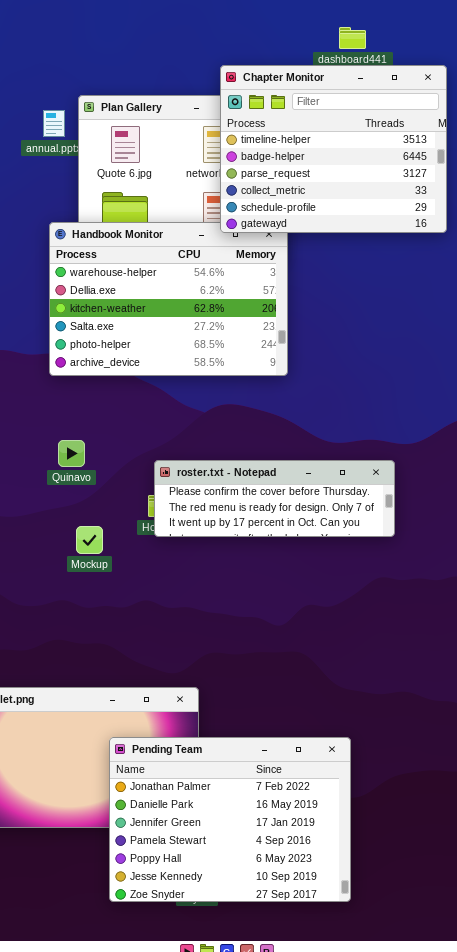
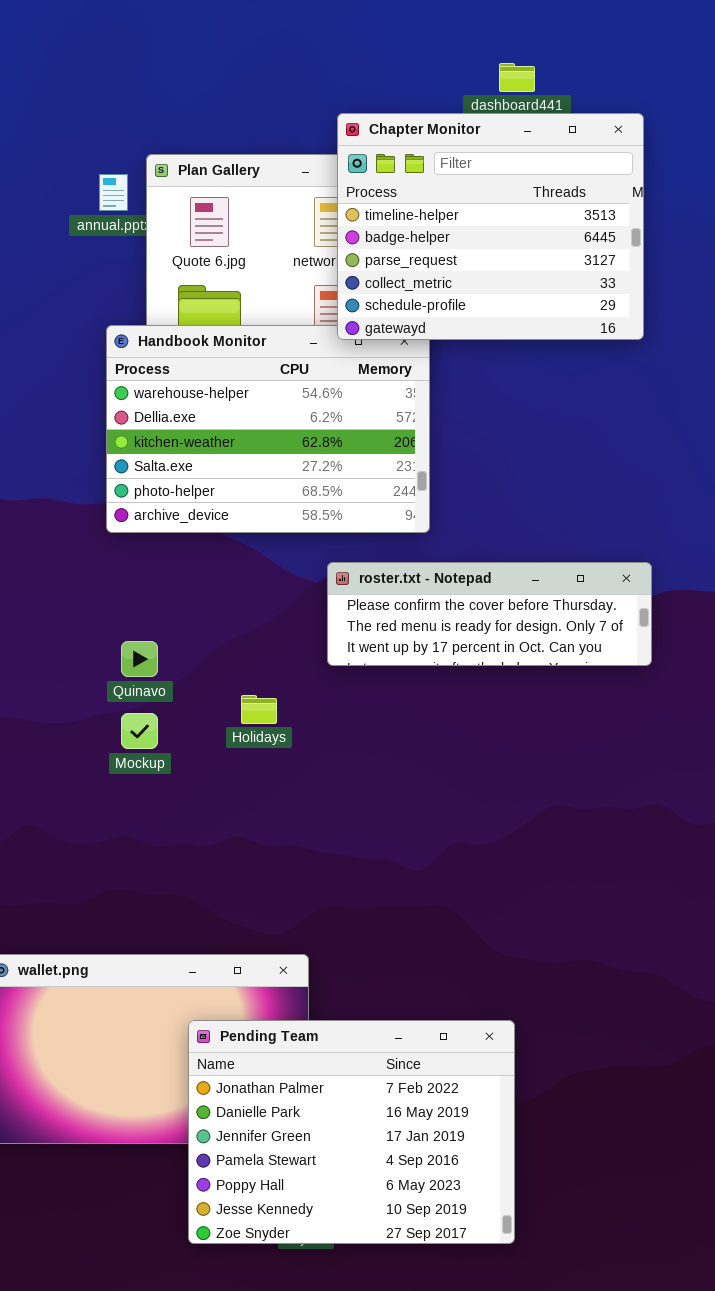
Quinavo: [58,440,85,467] -> [121,641,158,677], moved
roster.txt - Notepad: [154,460,395,537] -> [327,562,652,666], moved
Mockup: [76,526,103,554] -> [121,713,158,749], moved

